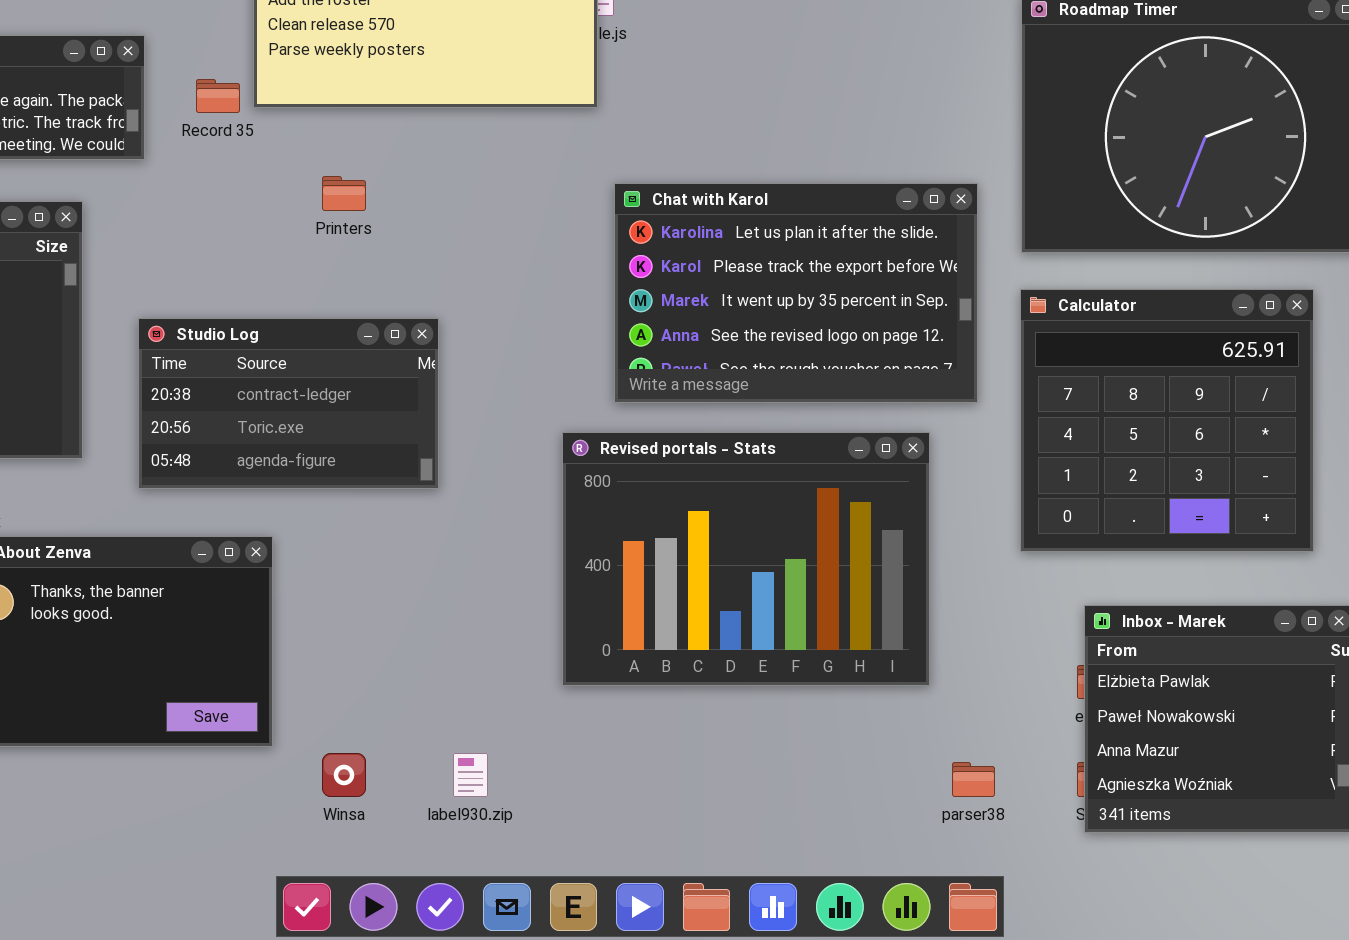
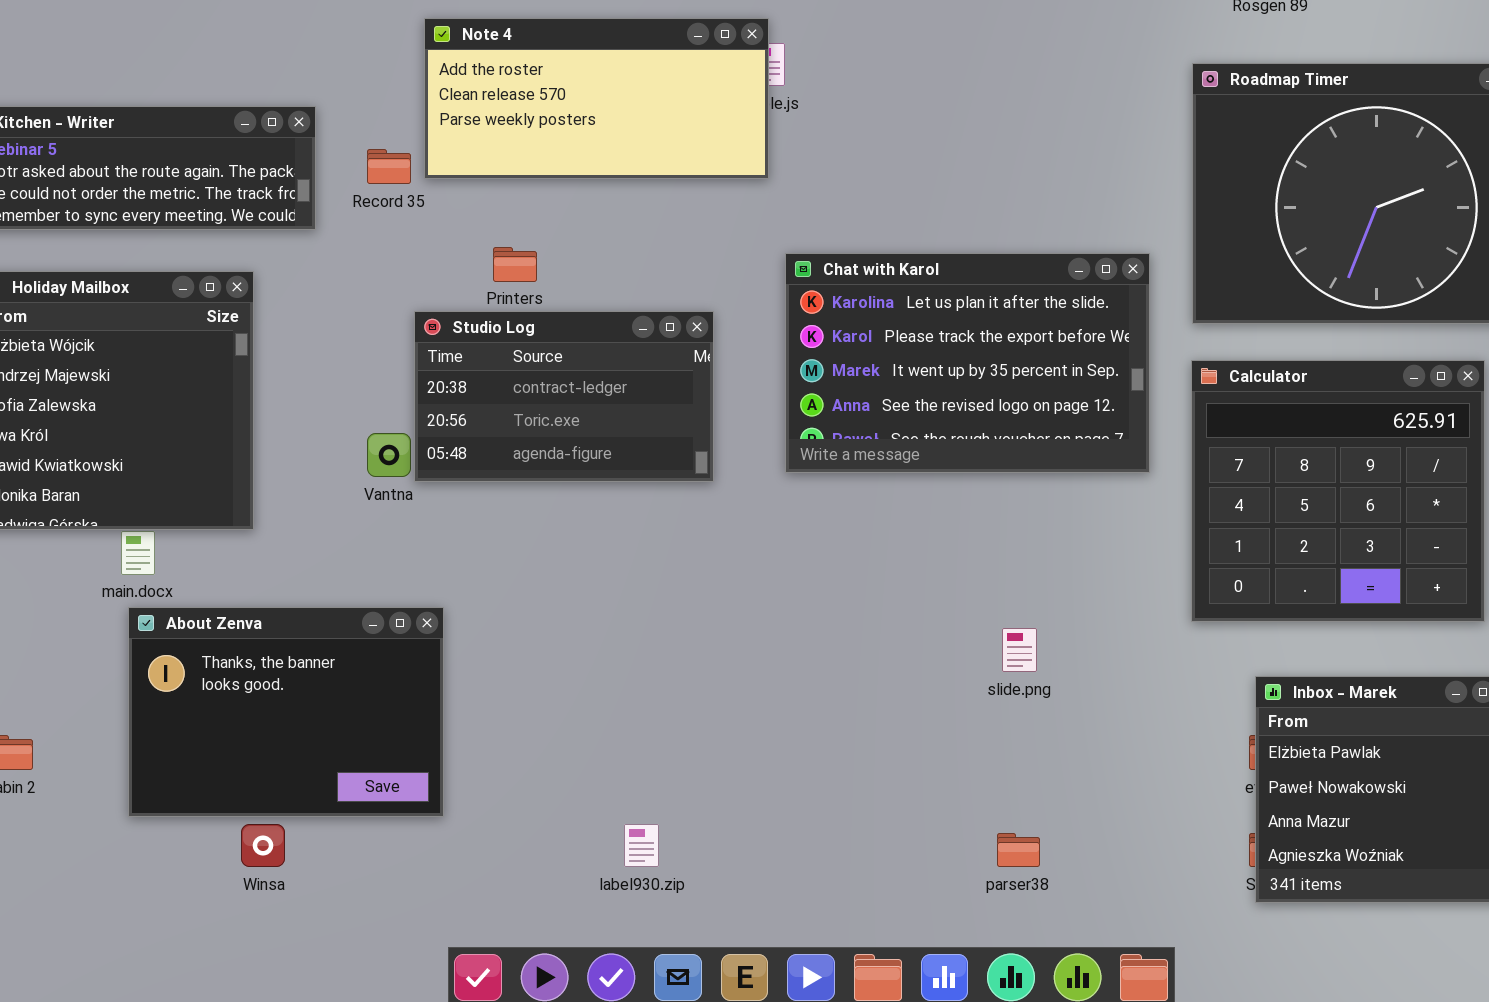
Studio Log: [138,318,439,489] -> [414,311,714,482], moved
Revised portals - Stats: [562,432,930,686] -> none, closed
Winsa: [322,753,366,797] -> [241,824,285,867], moved
parser38: [952,762,995,797] -> [997,833,1040,867], moved

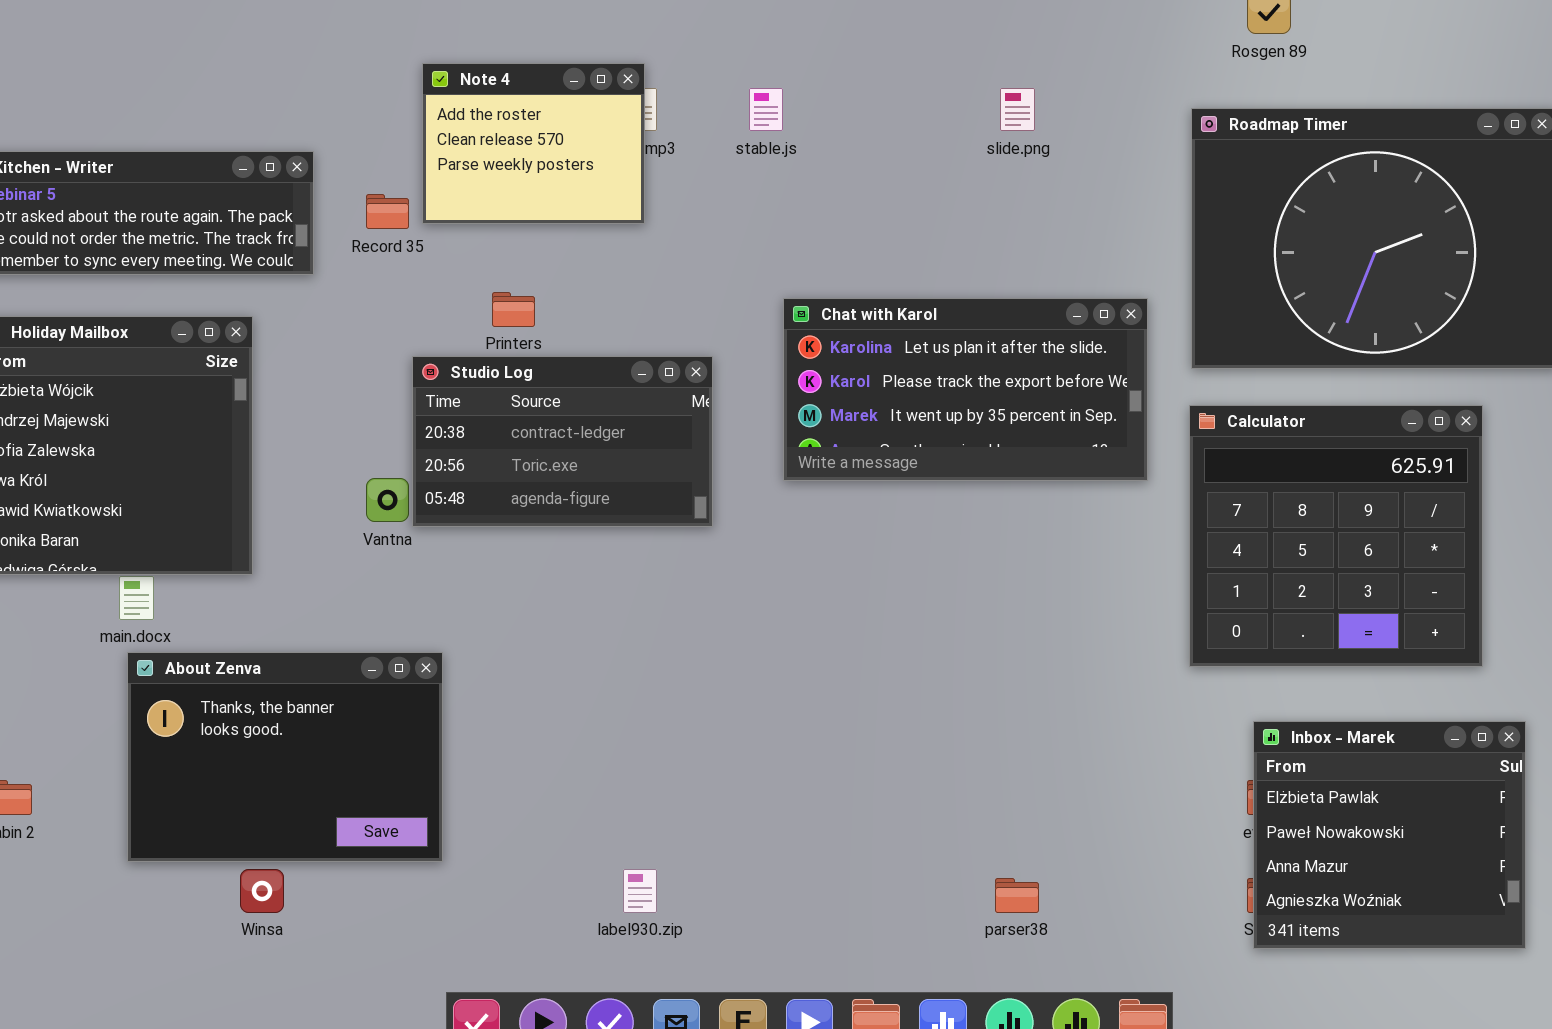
Note 4: [424,18,769,179] -> [422,63,645,224], resized
Chat with Karol: [785,253,1150,473] -> [783,298,1148,481], resized
slide.png: [1002,628,1037,672] -> [1000,88,1035,131], moved

